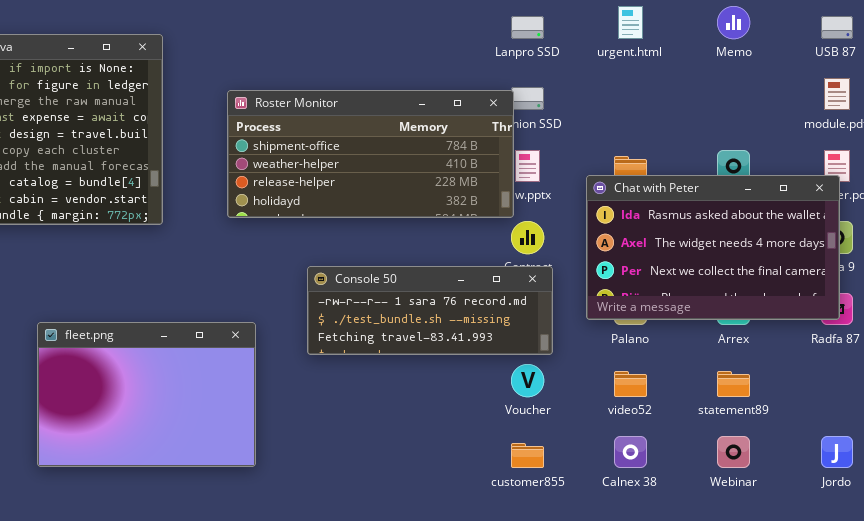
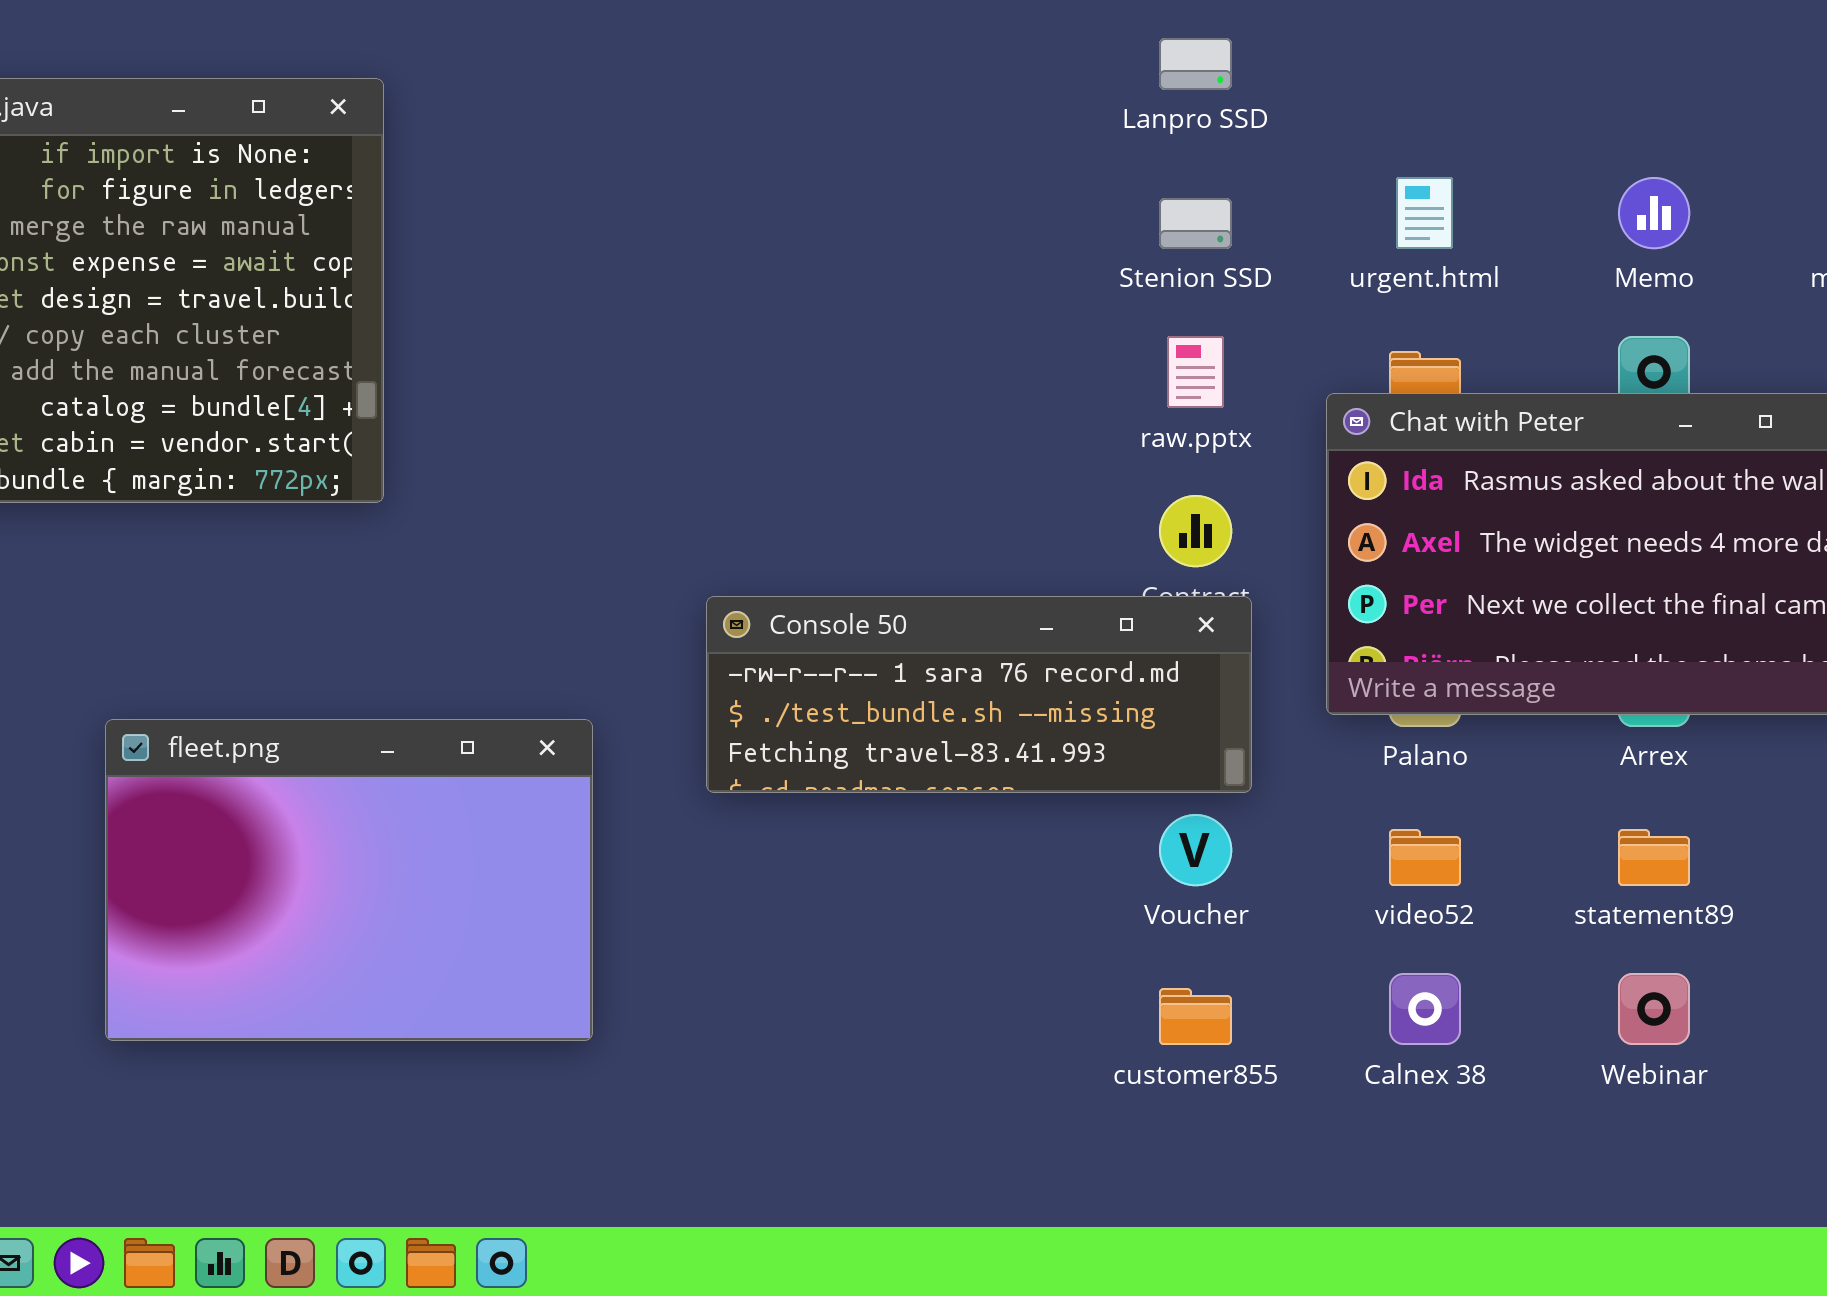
urgent.html: [618,6,643,39] -> [1396,177,1453,249], moved
Memo: [717,6,750,39] -> [1618,177,1690,249], moved
Roster Monitor: [227,90,514,218] -> none, closed

